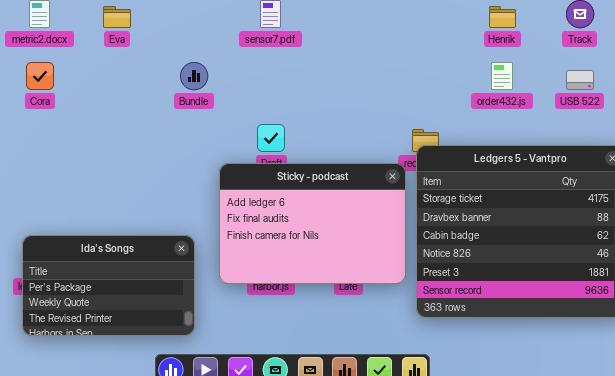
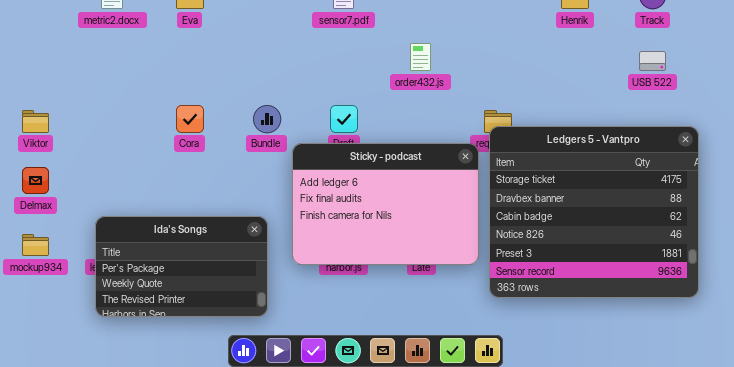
Cora: [26,62,54,90] -> [176,105,204,133], moved
Bundle: [180,62,208,90] -> [253,105,281,133], moved
order432.js: [491,62,513,90] -> [410,43,431,71], moved

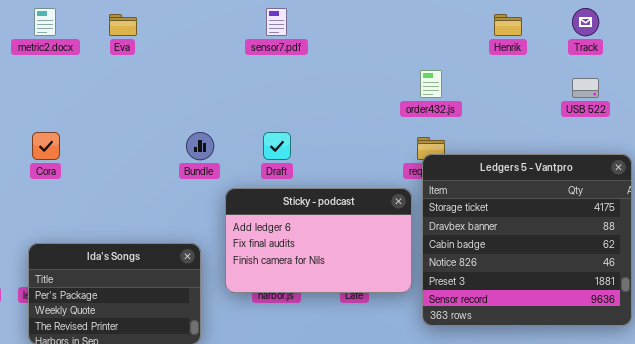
order432.js: [410,43,431,71] -> [420,70,442,98], moved
Cora: [176,105,204,133] -> [32,132,60,160], moved
Sticky - podcast: [292,143,479,265] -> [225,188,412,293], resized

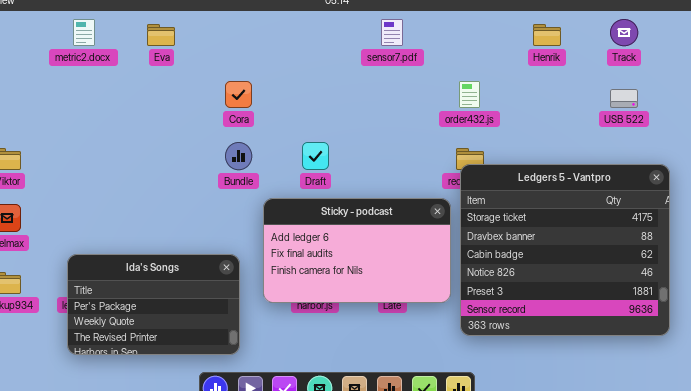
sensor7.pdf: [266,8,287,36] -> [381,19,403,46], moved
Cora: [32,132,60,160] -> [225,81,252,108], moved

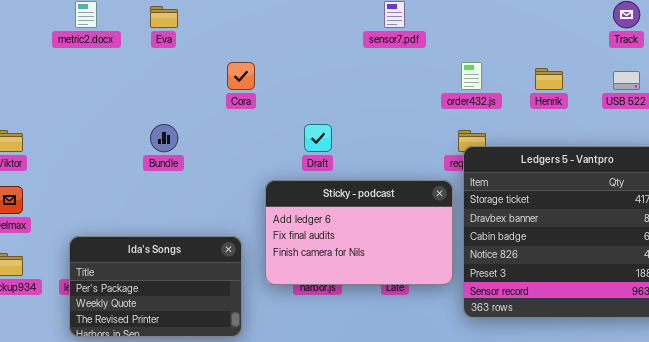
Henrik: [533,24,561,46] -> [535,68,563,90], moved
Bundle: [225,142,252,170] -> [150,124,178,152], moved

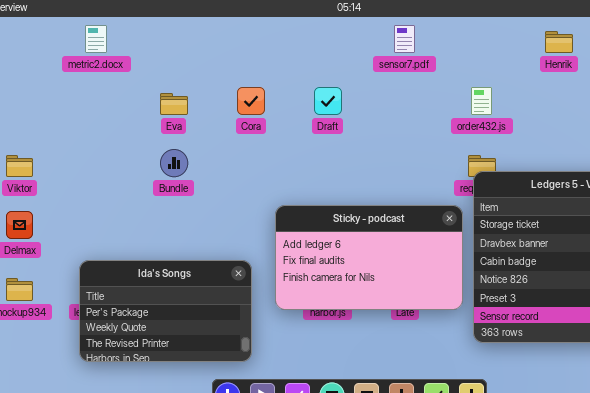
Eva: [150,6,178,28] -> [160,93,188,115], moved
Henrik: [535,68,563,90] -> [545,31,573,53], moved
Draft: [304,124,332,152] -> [314,87,342,115], moved

